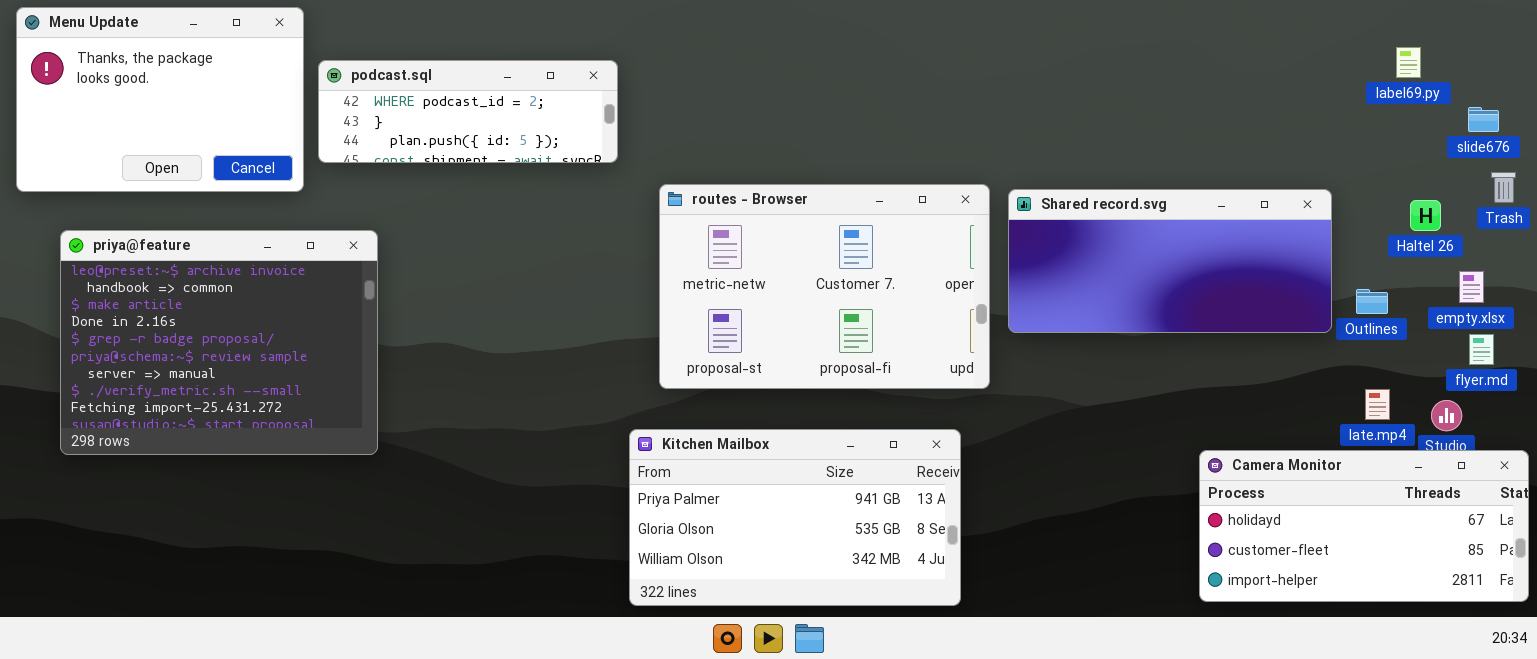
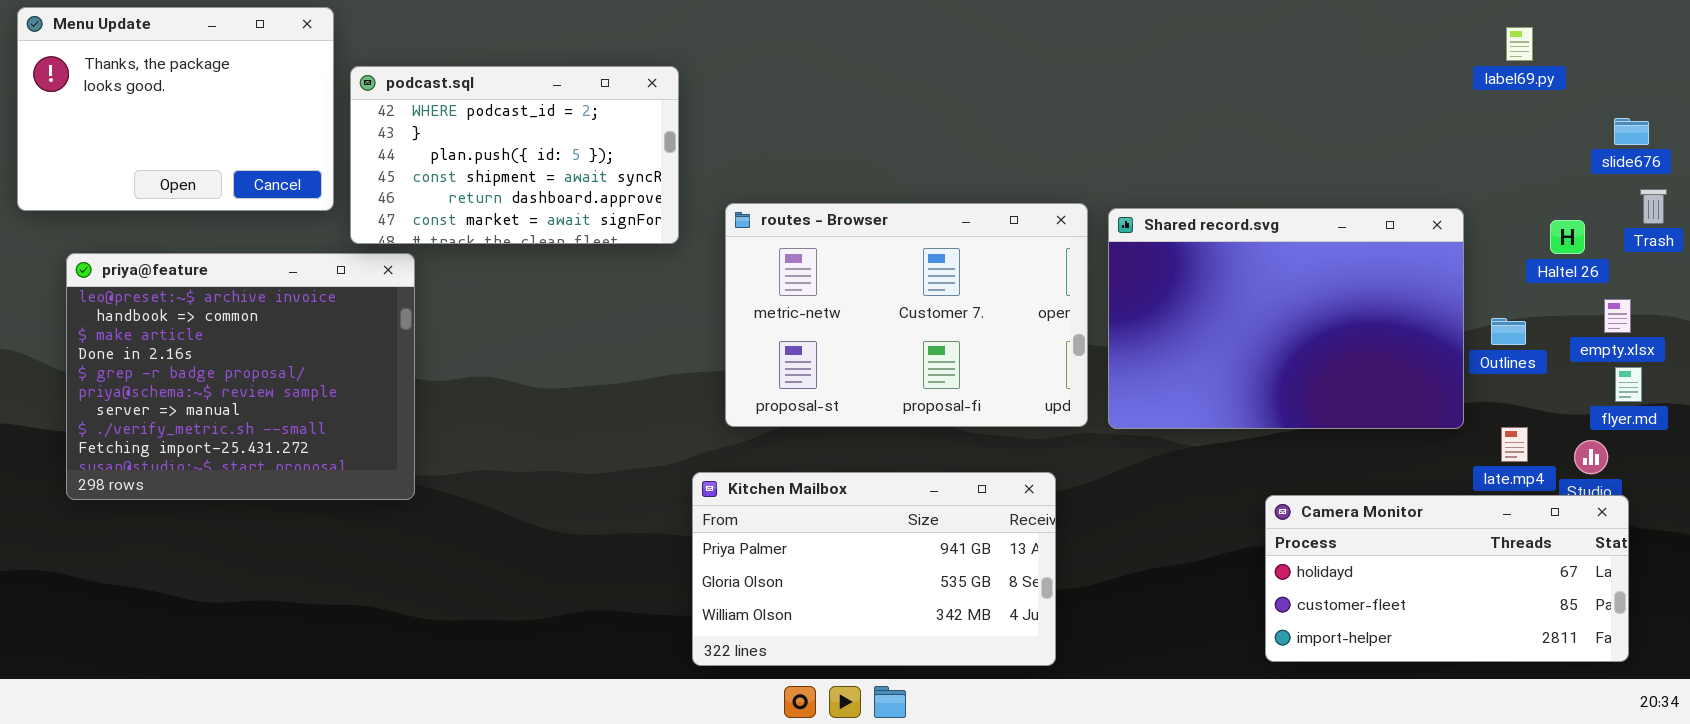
label69.py: [1396,47,1421,78] -> [1506,27,1533,61], moved
podcast.sql: [318,60,618,163] -> [350,66,679,244], resized
Shared record.svg: [1008,189,1332,333] -> [1108,208,1464,429], resized
Camera Monitor: [1199,450,1529,602] -> [1265,495,1629,662], moved

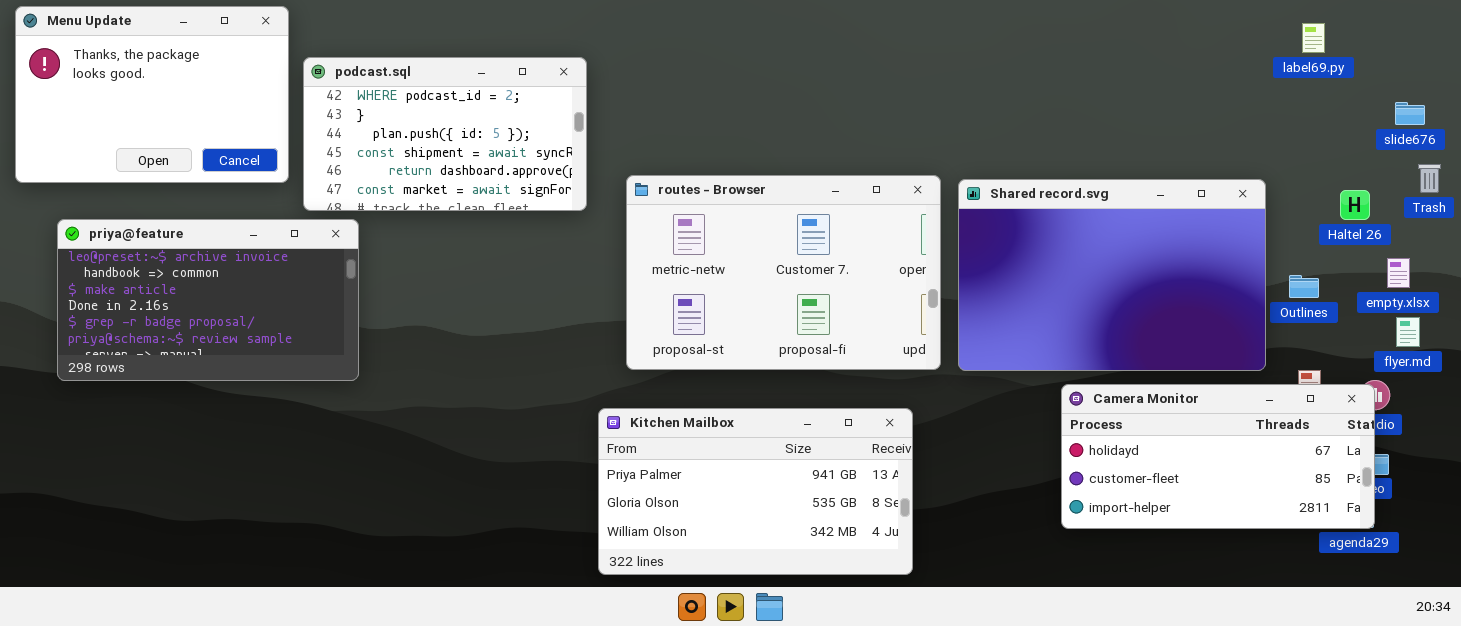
priya@feature: [66,253,415,500] -> [57,219,359,381], resized
Camera Monitor: [1265,495,1629,662] -> [1061,384,1375,529], moved

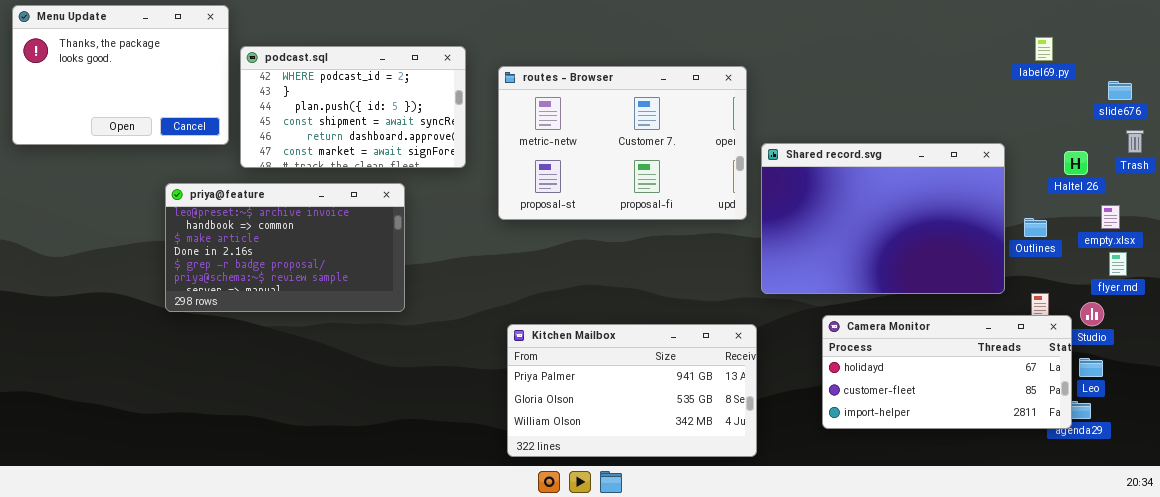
label69.py: [1302,23,1325,53] -> [1035,37,1053,61], moved
routes - Browser: [626,175,941,370] -> [498,66,747,220], moved
priya@feature: [57,219,359,381] -> [165,183,405,312], moved
Camera Monitor: [1061,384,1375,529] -> [822,315,1072,429], moved
Kitchen Mailbox: [598,408,913,575] -> [507,324,757,457], moved

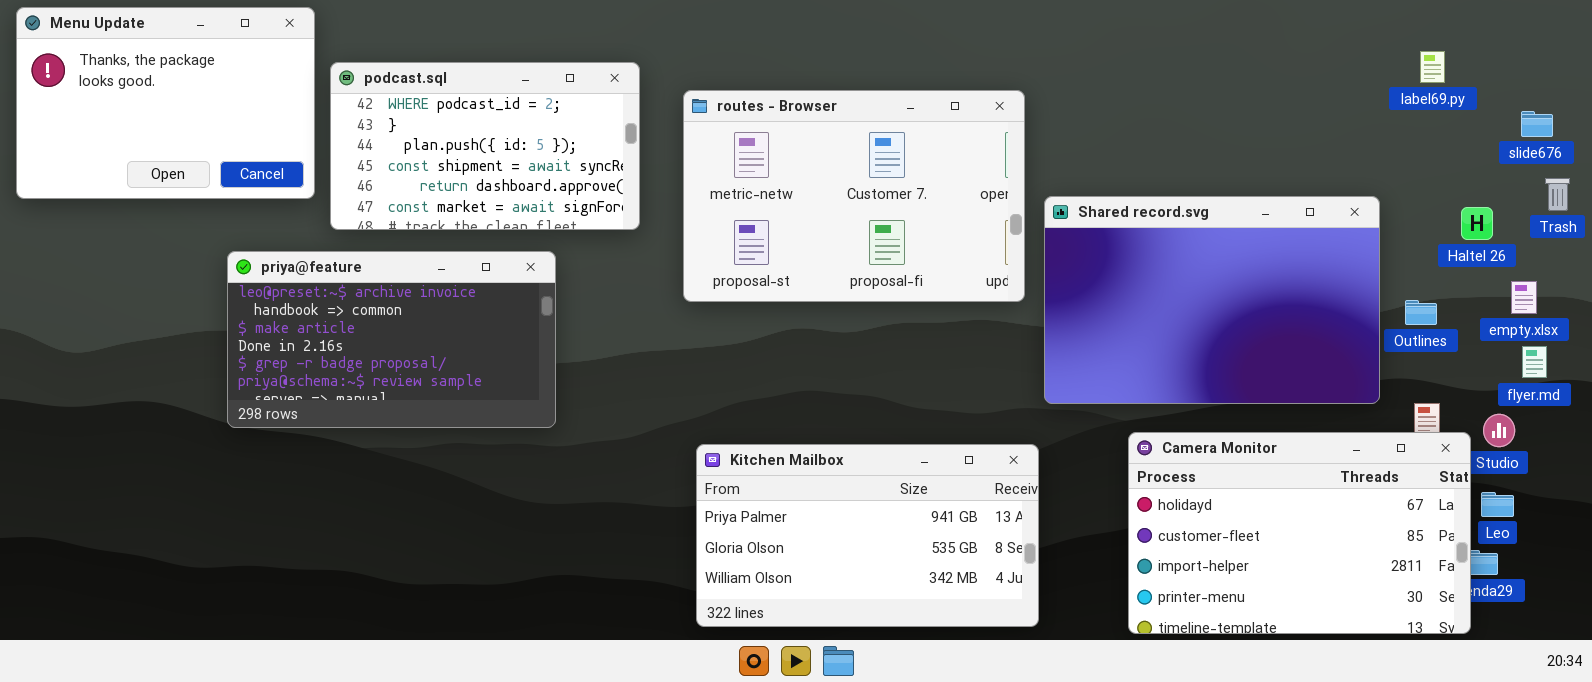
Camera Monitor: [822,315,1072,429] -> [1128,432,1471,634], resized

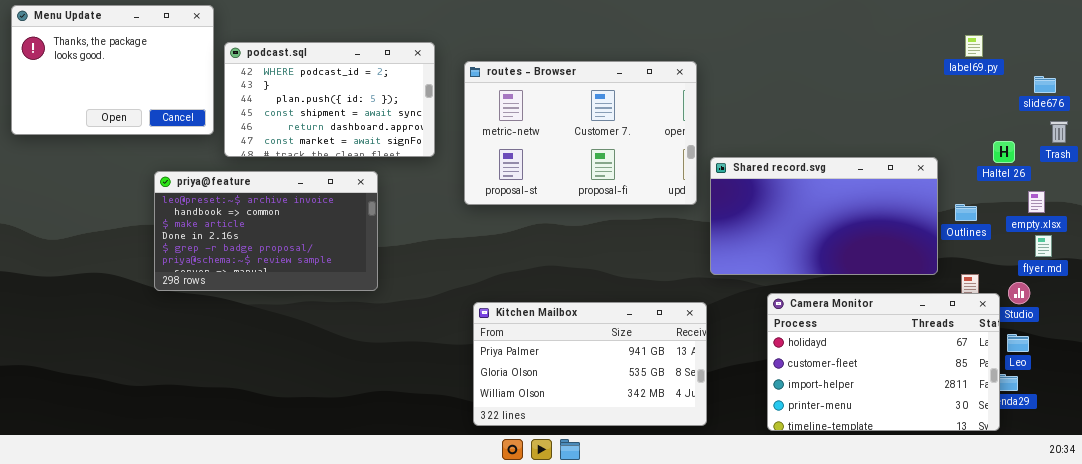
Shared record.svg: [1044,196,1380,404] -> [710,157,938,275], resized

